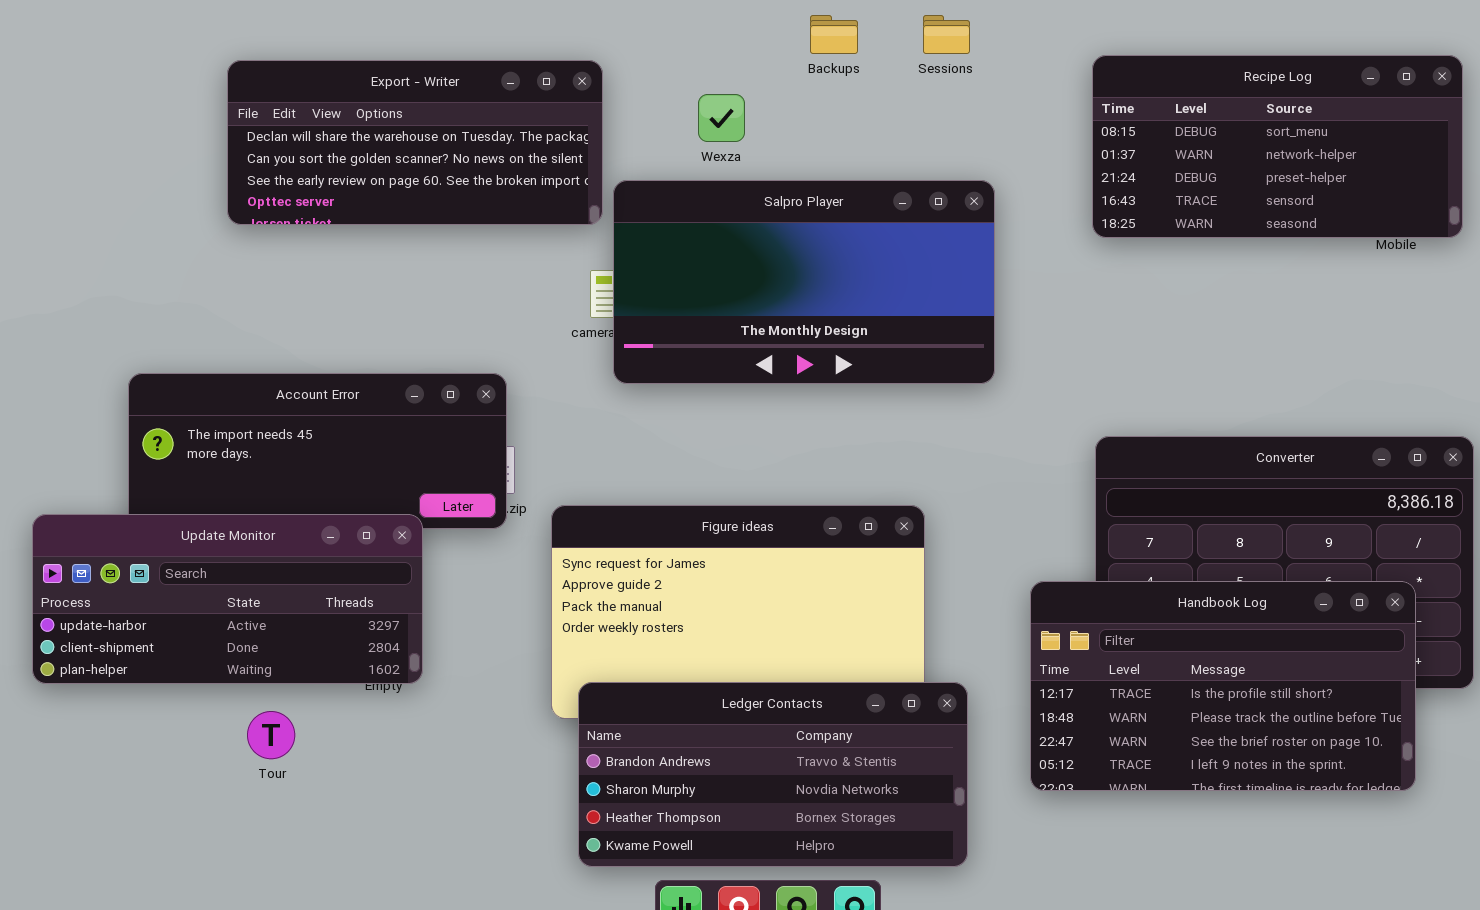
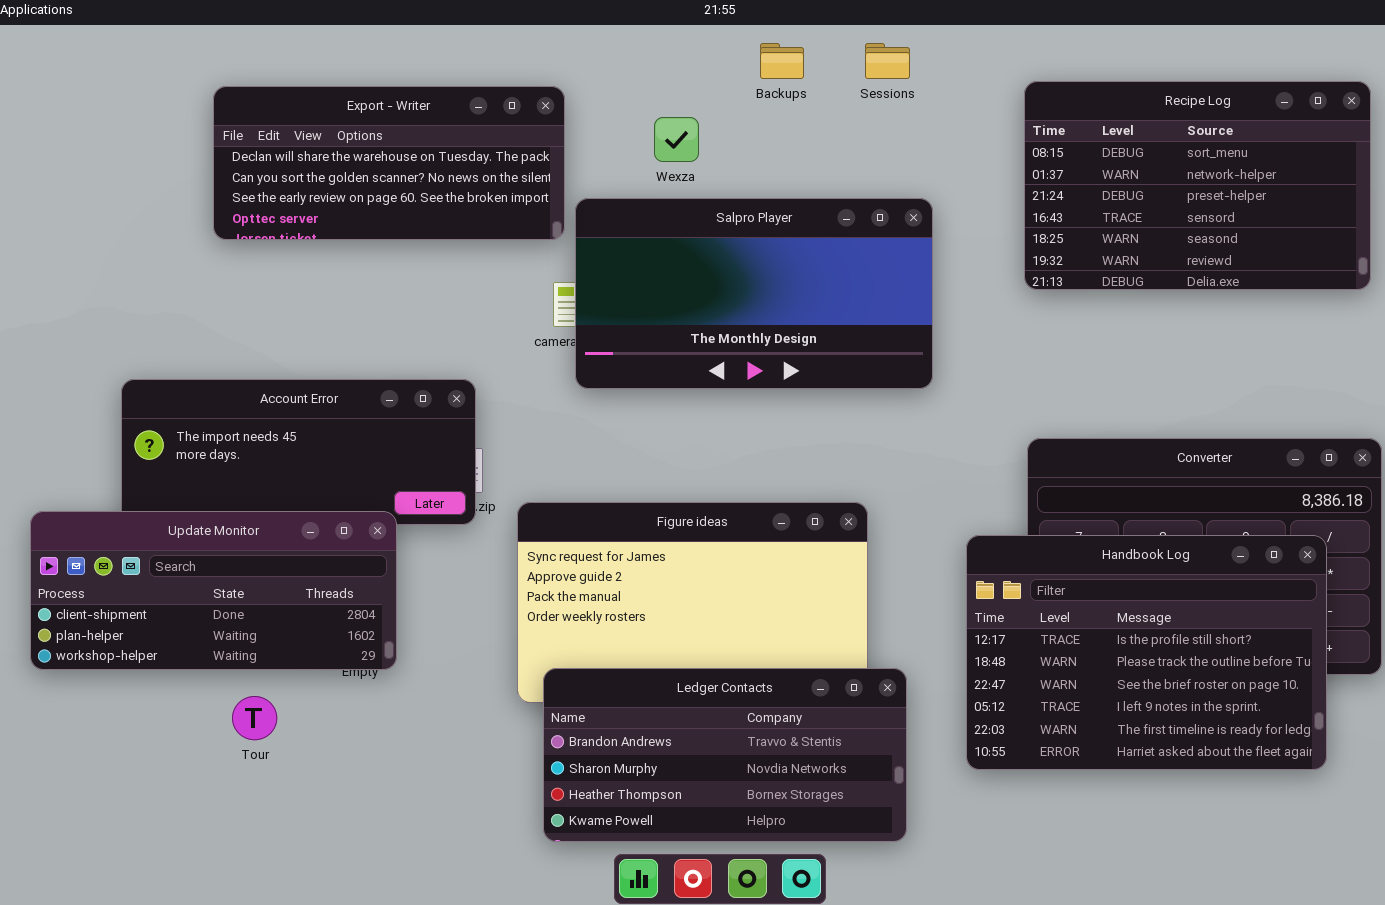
Recipe Log: [1092,55,1463,238] -> [1024,81,1371,290], resized
Update Monitor: [32,514,423,684] -> [30,511,397,670], scrolled down 1 row
Handbook Log: [1030,581,1416,791] -> [966,535,1327,770], resized

